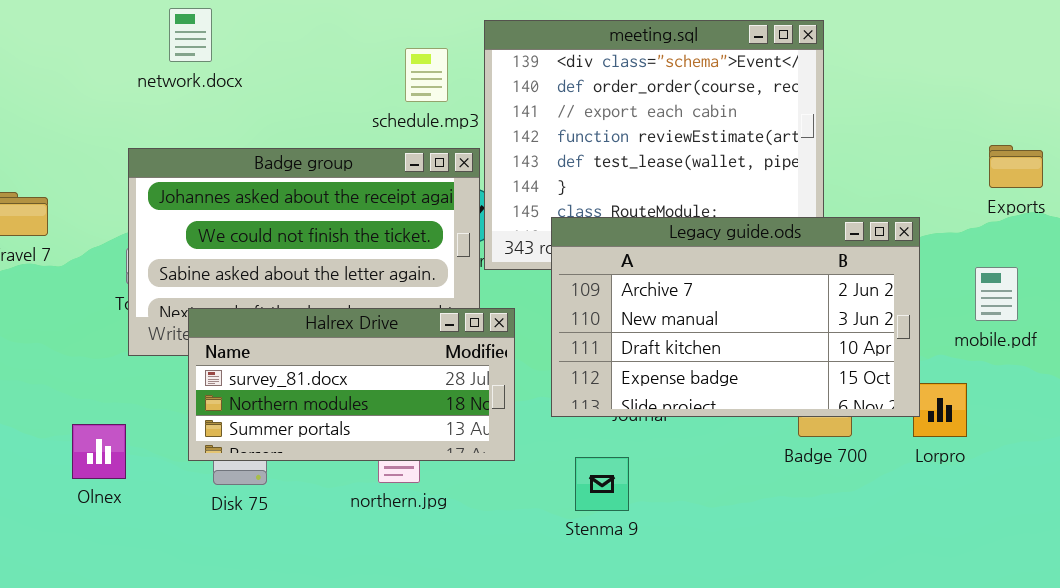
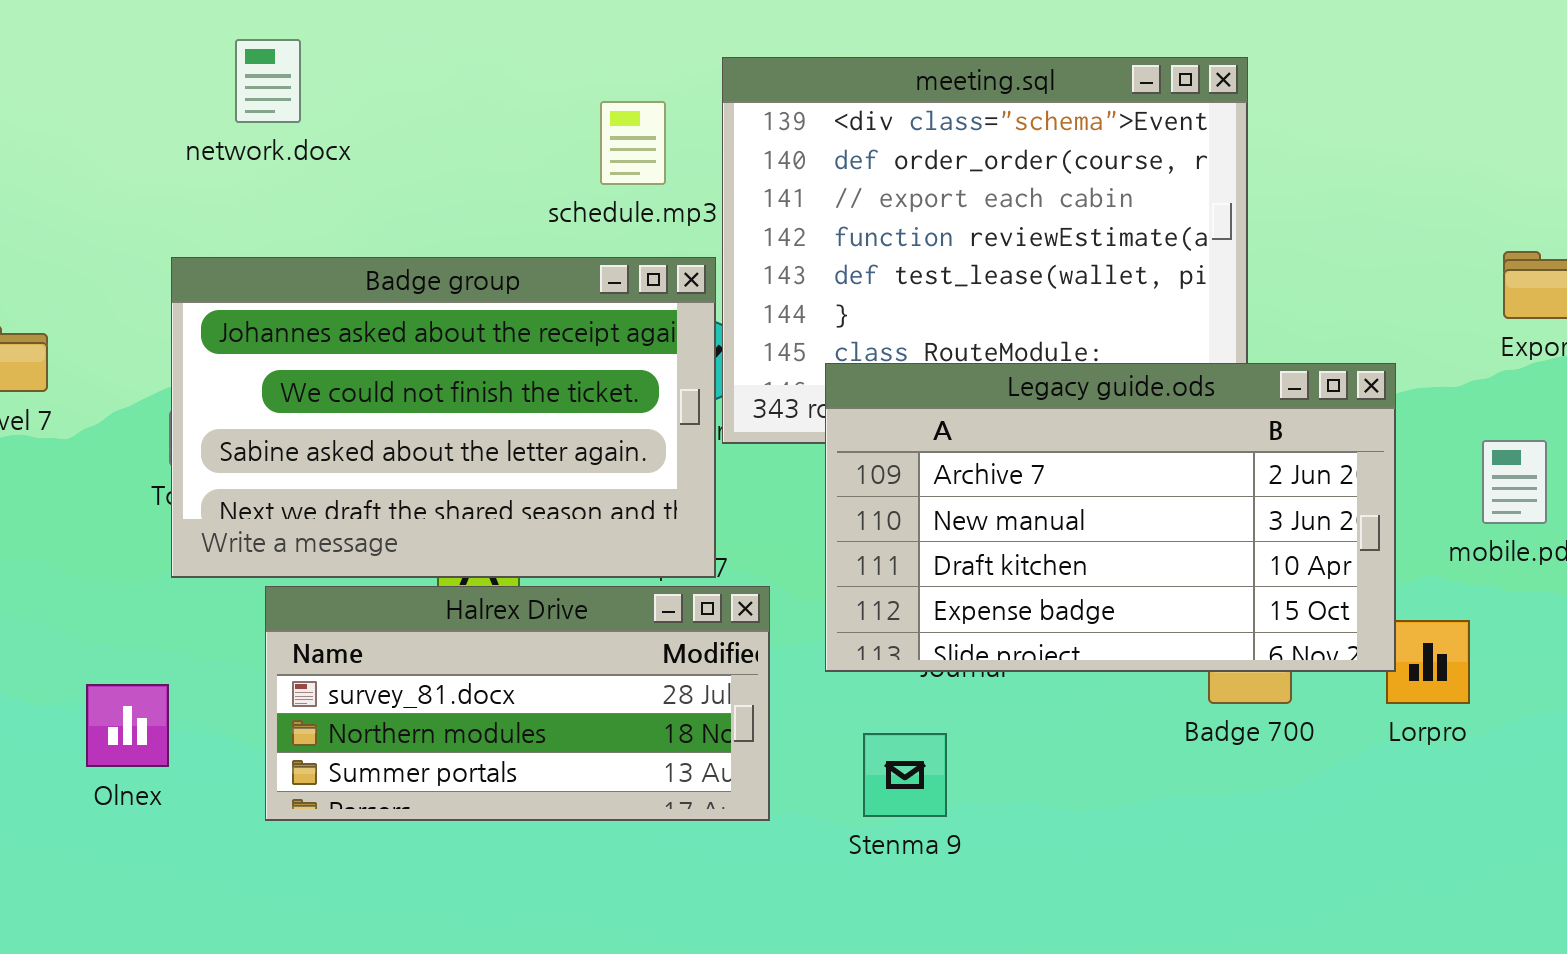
Halrex Drive: [188,308,515,461] -> [265,586,770,821], moved

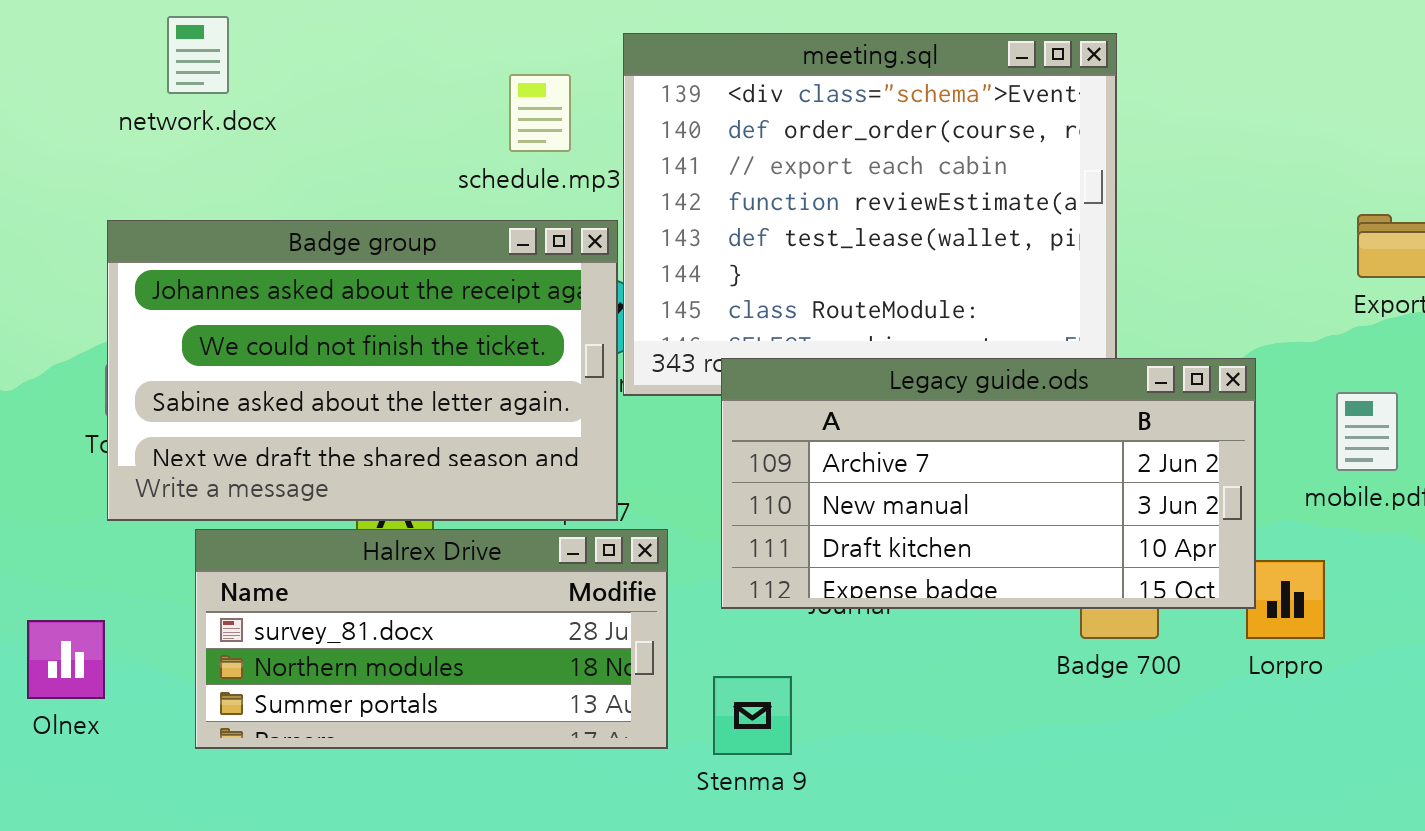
Legacy guide.ods: [825,363,1396,672] -> [721,358,1256,609], resized
Stenma 9: [863,733,947,817] -> [713,676,792,755], moved

